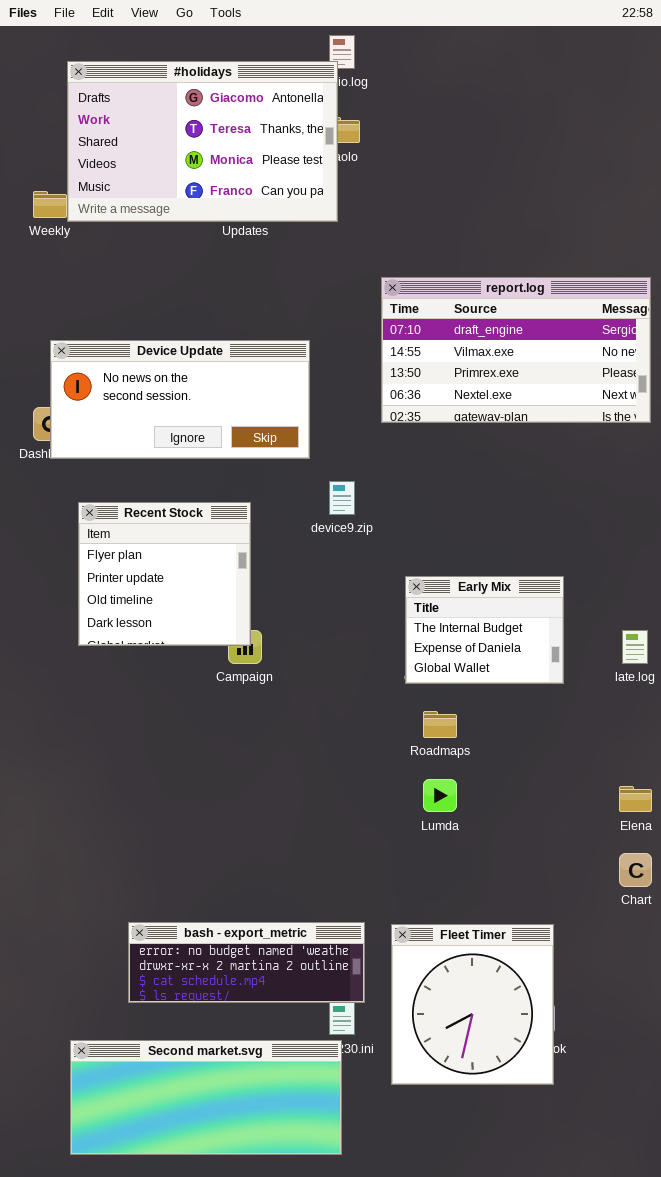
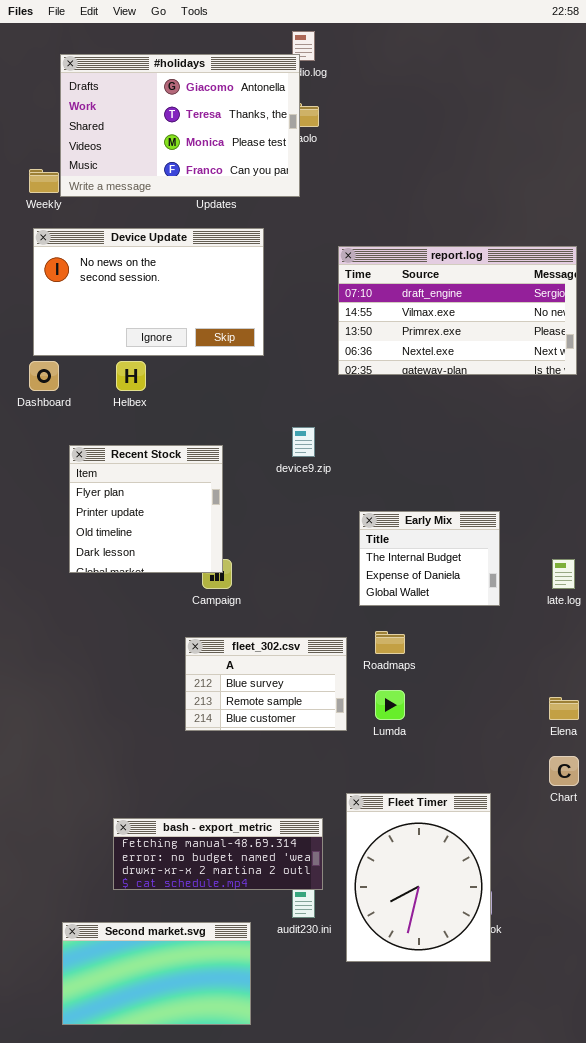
Device Update: [50,340,310,459] -> [33,228,264,356], moved, resized
fleet_302.csv: none -> [185,637,347,731], opened
bash - export_metric: [128,922,365,1003] -> [113,818,323,890], scrolled up 1 row
Fleet Timer: [391,924,554,1085] -> [346,793,491,962], resized
Second market.svg: [70,1040,342,1155] -> [62,922,251,1025], resized

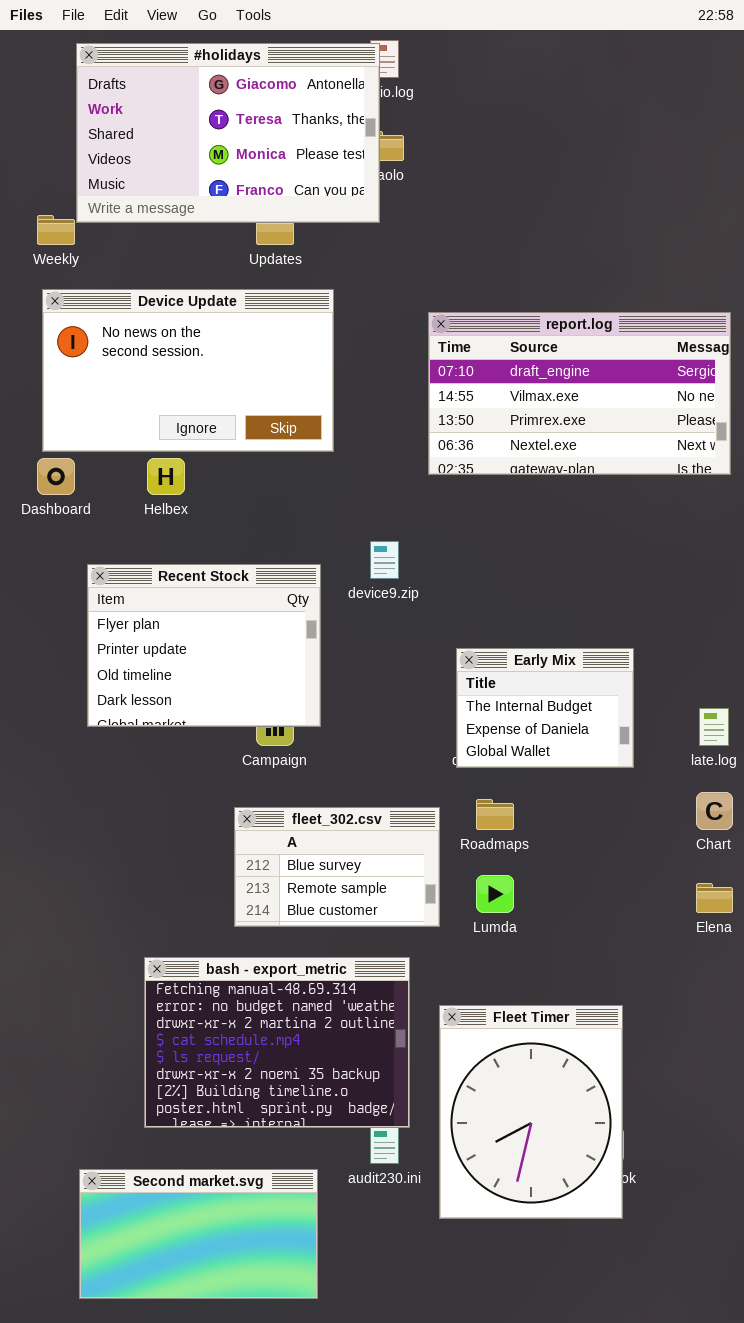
#holidays: [60,54,300,197] -> [76,43,380,223], moved
Recent Stock: [69,445,223,573] -> [87,564,321,727], resized
Chart: [549,756,579,786] -> [696,792,733,830], moved
bash - export_metric: [113,818,323,890] -> [144,957,410,1128], resized

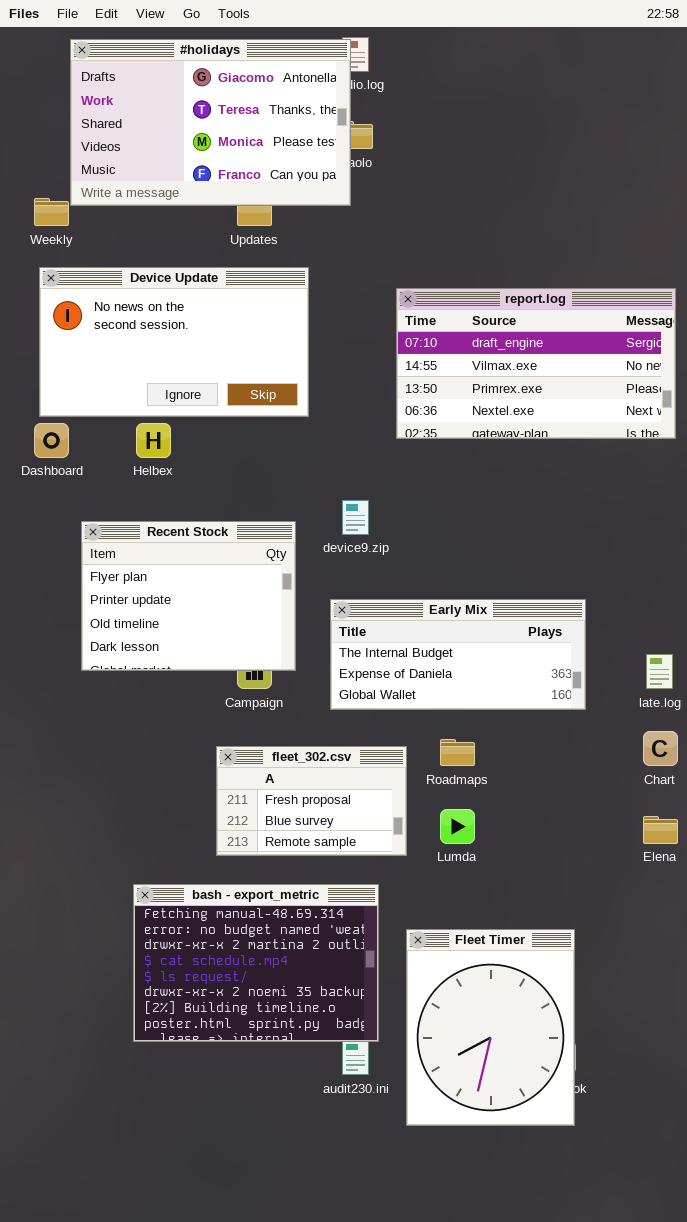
Early Mix: [456,648,634,768] -> [330,599,586,710], resized
fleet_302.csv: [234,807,440,927] -> [216,746,407,856], scrolled up 1 row
Second market.svg: [79,1169,318,1299] -> none, closed

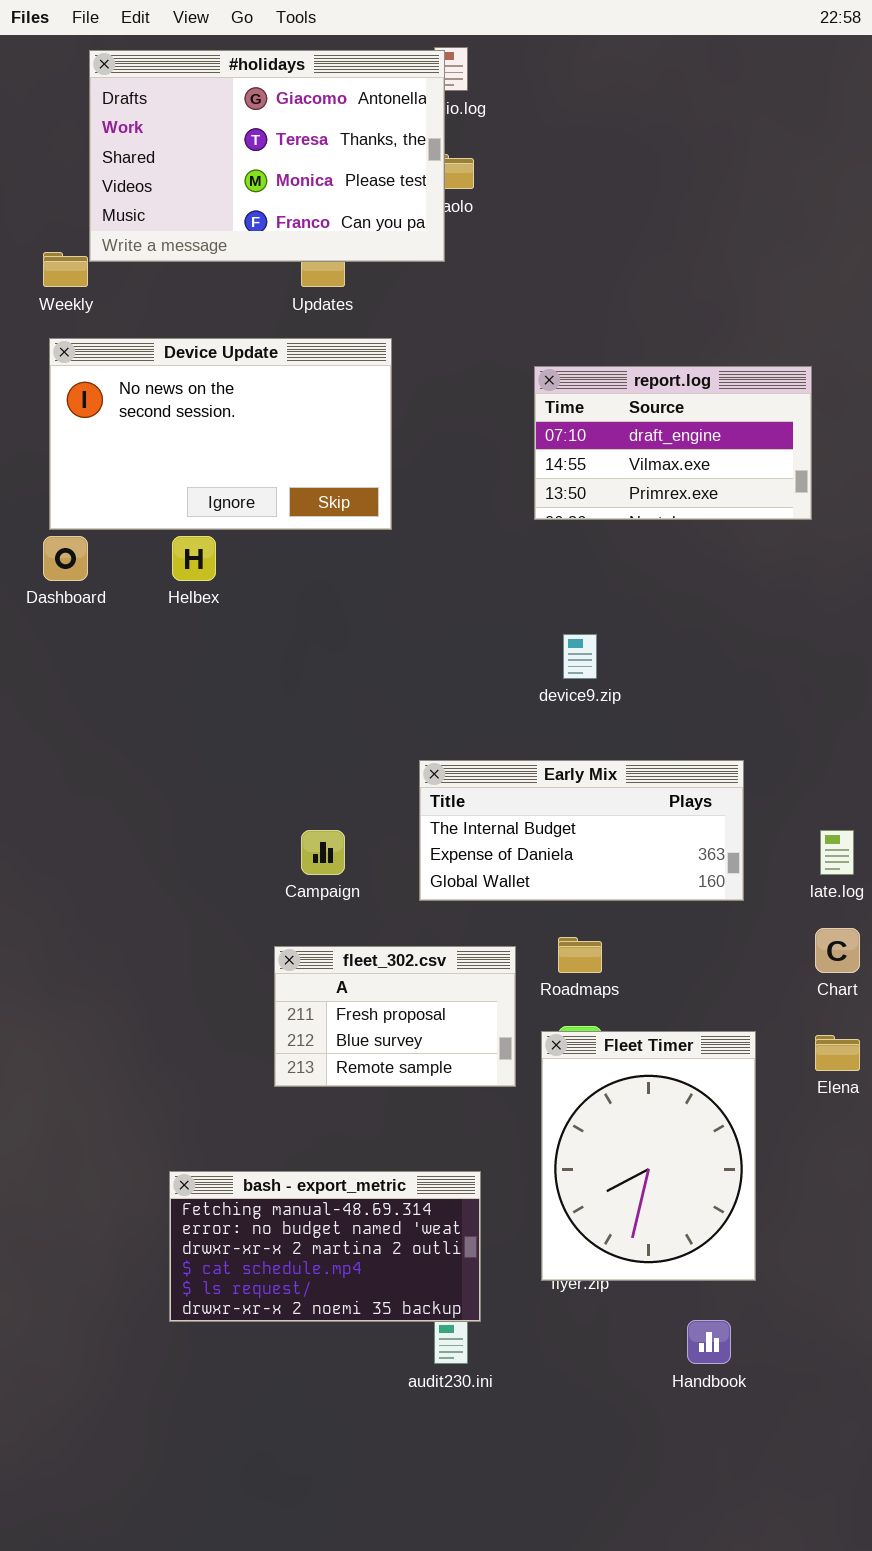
report.log: [396,288,676,439] -> [534,366,812,520], moved, resized
device9.zip: [342,500,369,535] -> [563,634,597,679], moved
Recent Stock: [81,521,296,671] -> none, closed
bash - export_metric: [133,884,379,1042] -> [169,1171,481,1322], resized
Fleet Timer: [406,929,575,1126] -> [541,1031,756,1281], moved

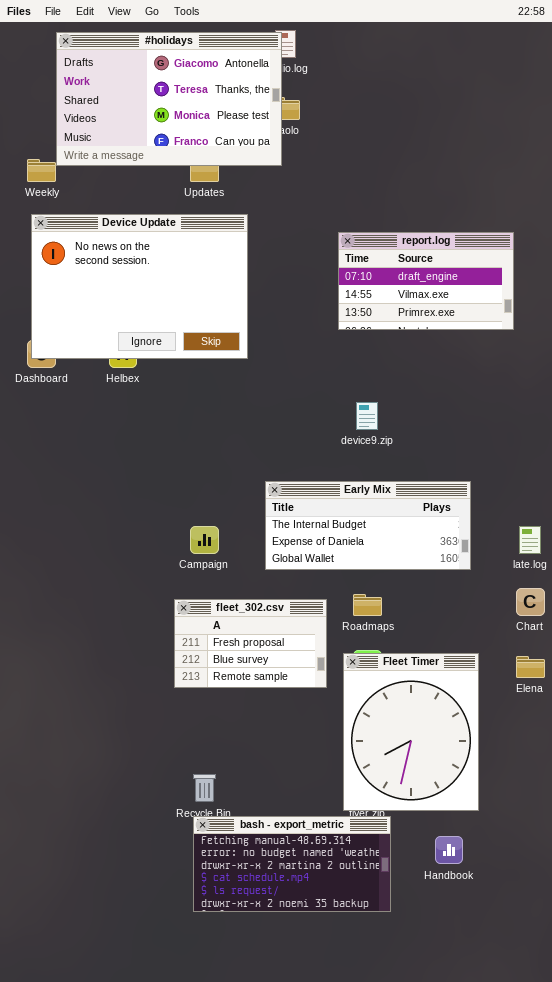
Device Update: [49,338,392,530] -> [31,214,248,359], resized
bash - export_metric: [169,1171,481,1322] -> [193,816,391,912], moved

